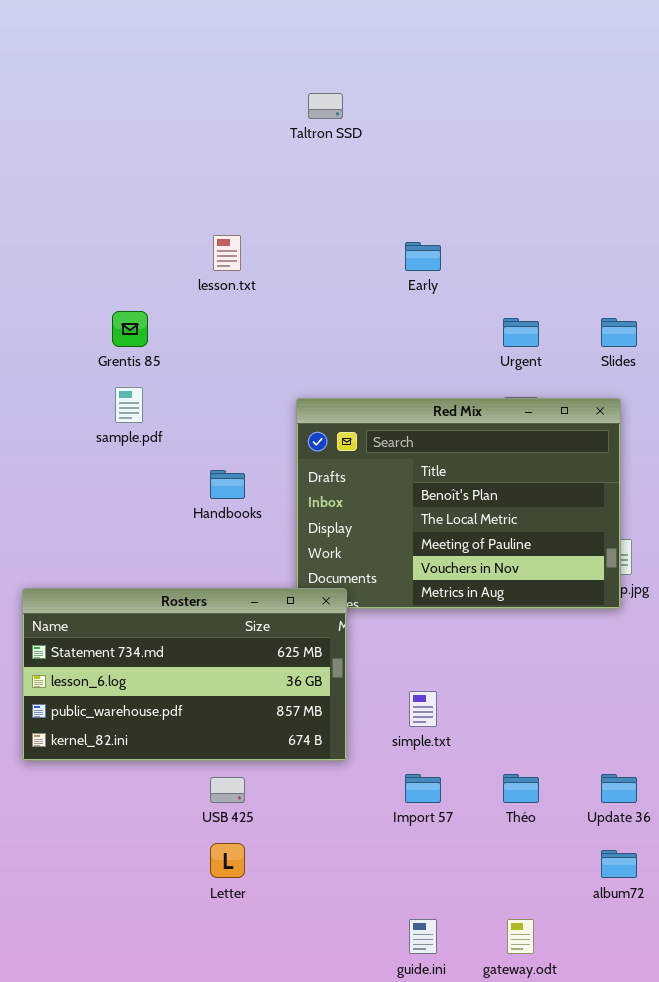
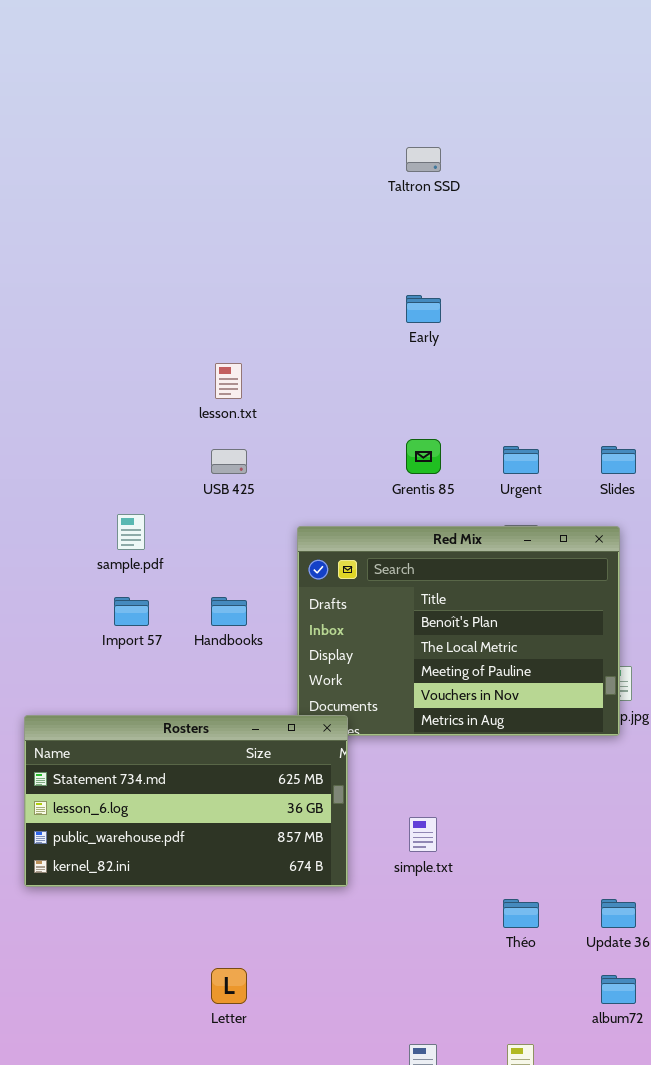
Taltron SSD: [308,93,343,119] -> [406,147,441,172], moved
Early: [405,242,441,271] -> [406,295,441,323], moved
Grentis 85: [112,311,148,347] -> [406,439,441,474], moved
Import 57: [405,774,441,803] -> [114,597,149,626], moved
USB 425: [210,777,245,803] -> [211,449,247,474], moved

